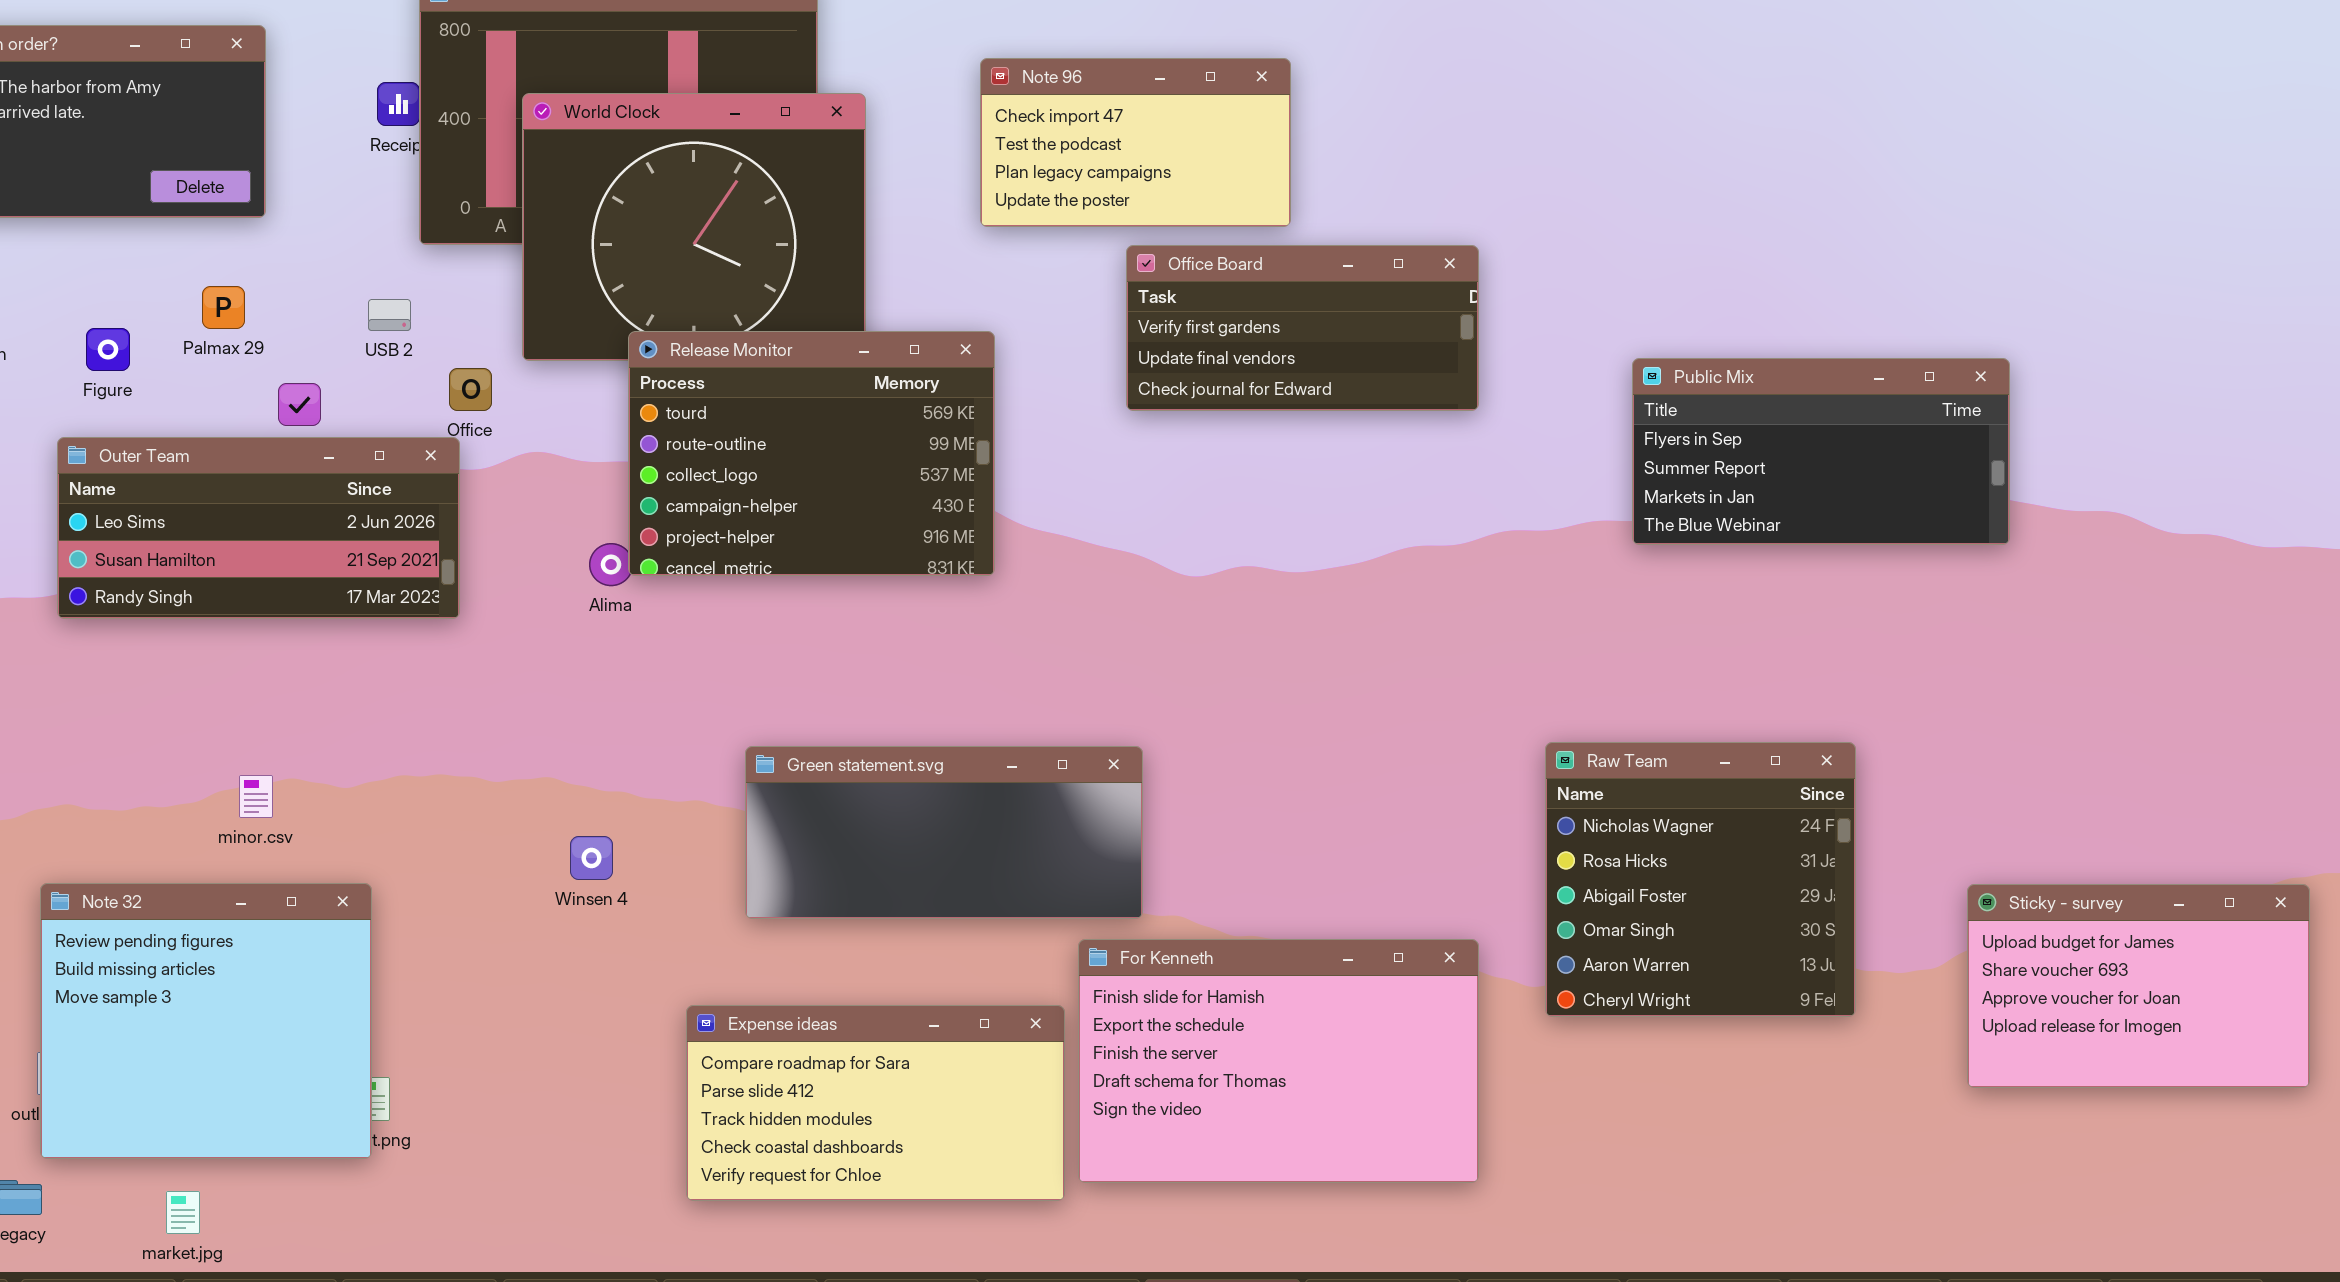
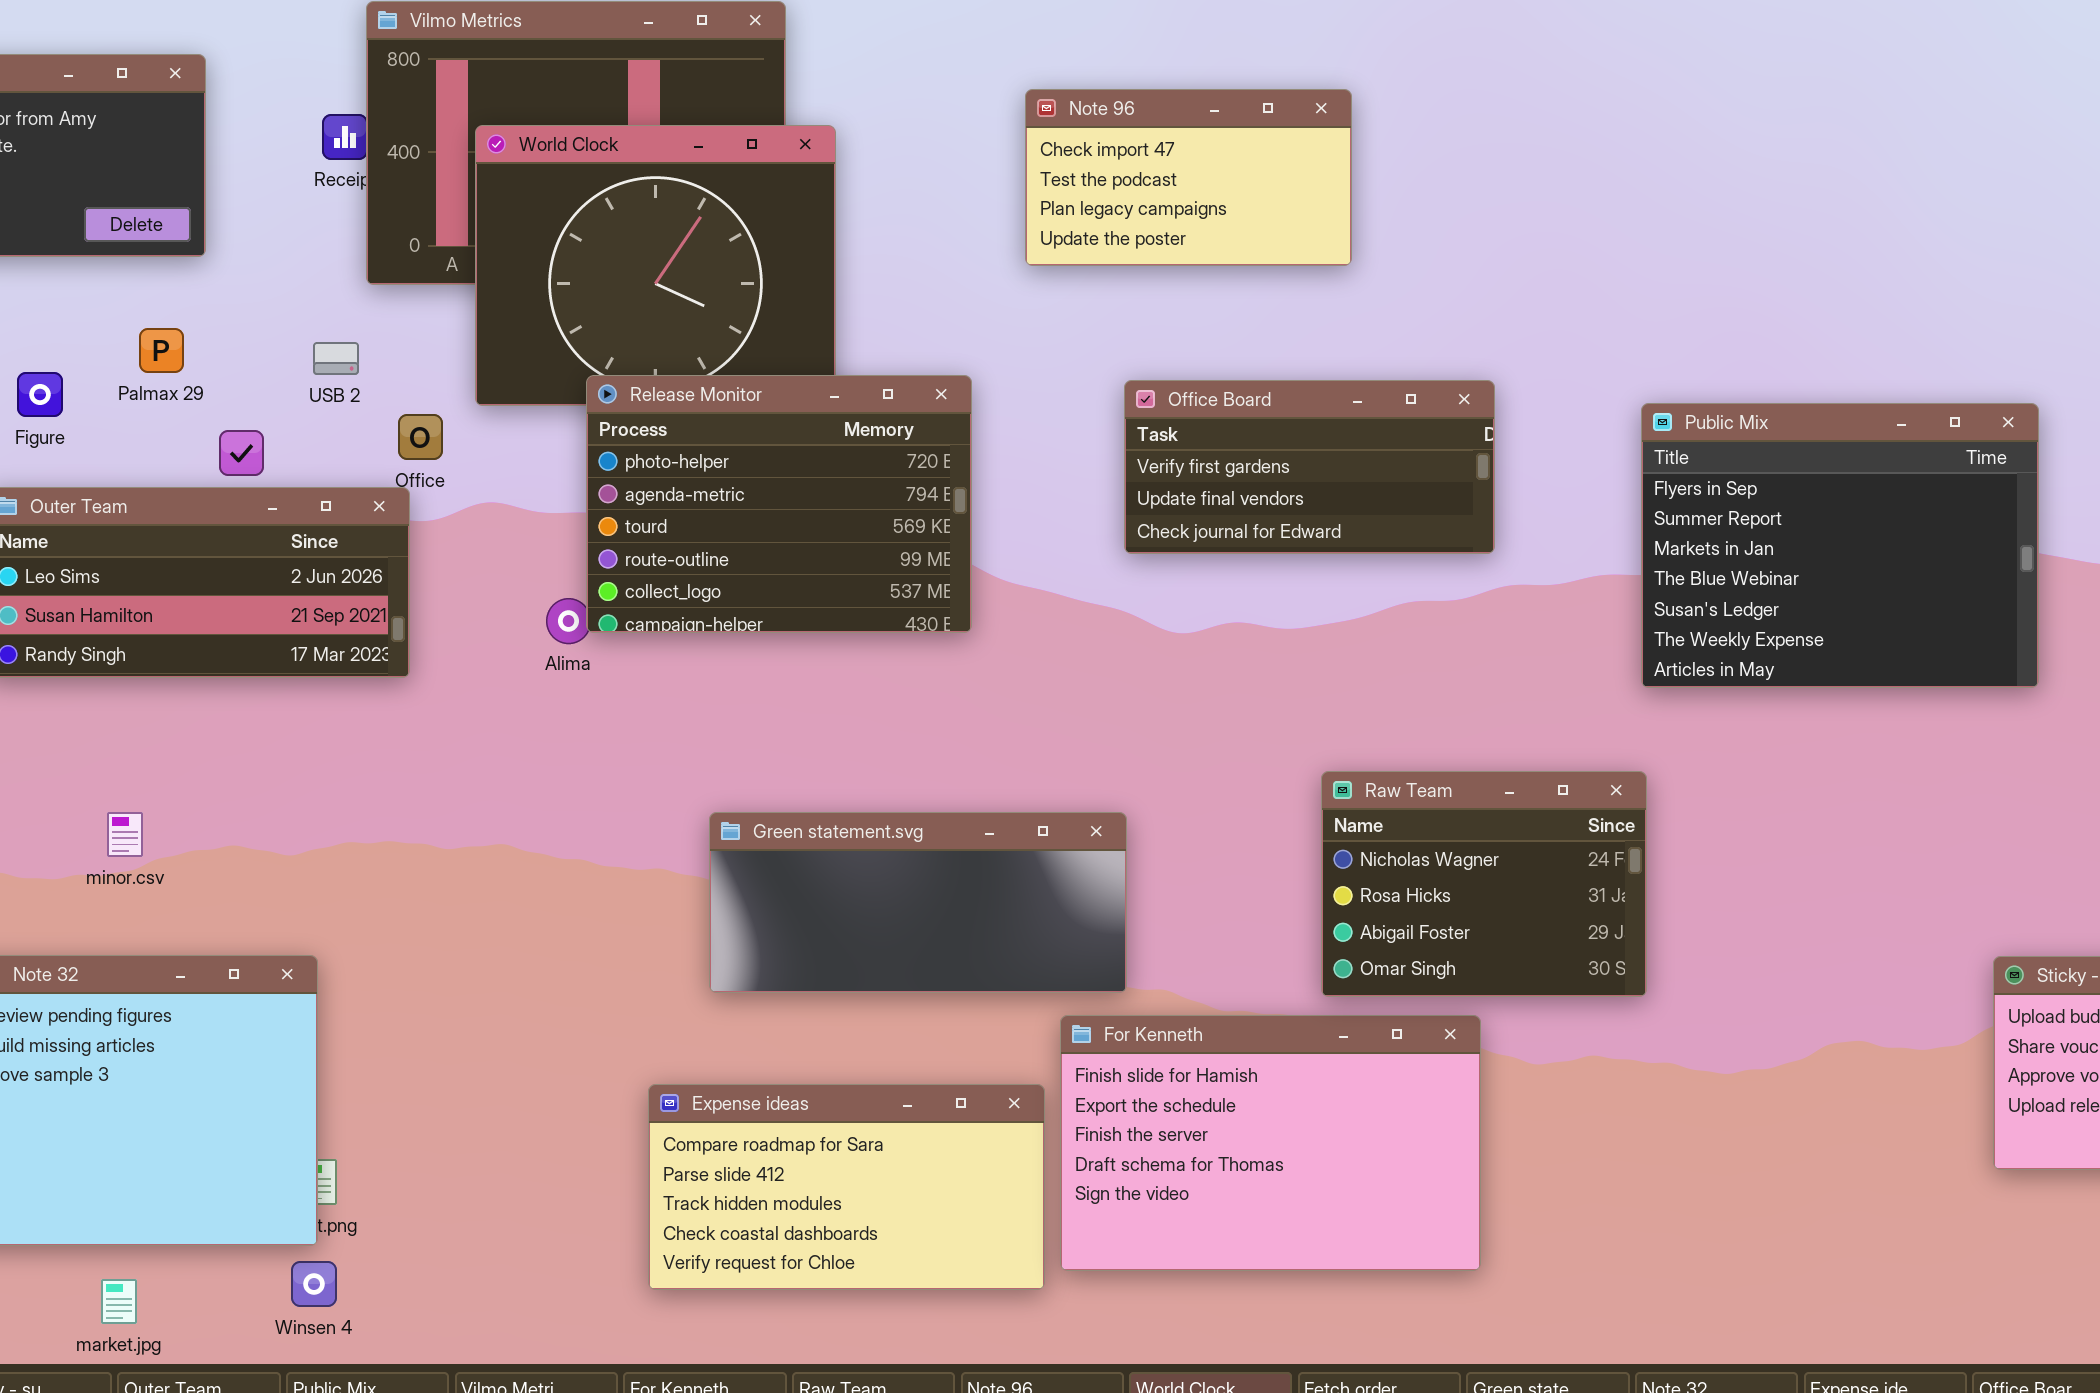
Note 96: [980,58,1291,227] -> [1025,89,1352,266], moved
Office Board: [1126,245,1479,411] -> [1124,380,1495,554], moved
Release Monitor: [628,331,995,576] -> [586,375,972,633], scrolled up 2 rows
Public Mix: [1632,358,2010,545] -> [1641,403,2039,688], resized
Raw Team: [1545,742,1856,1017] -> [1321,771,1647,997], moved, resized
minor.csv: [239,775,273,818] -> [107,812,143,857], moved
Winsen 4: [570,836,613,880] -> [291,1261,337,1307], moved

